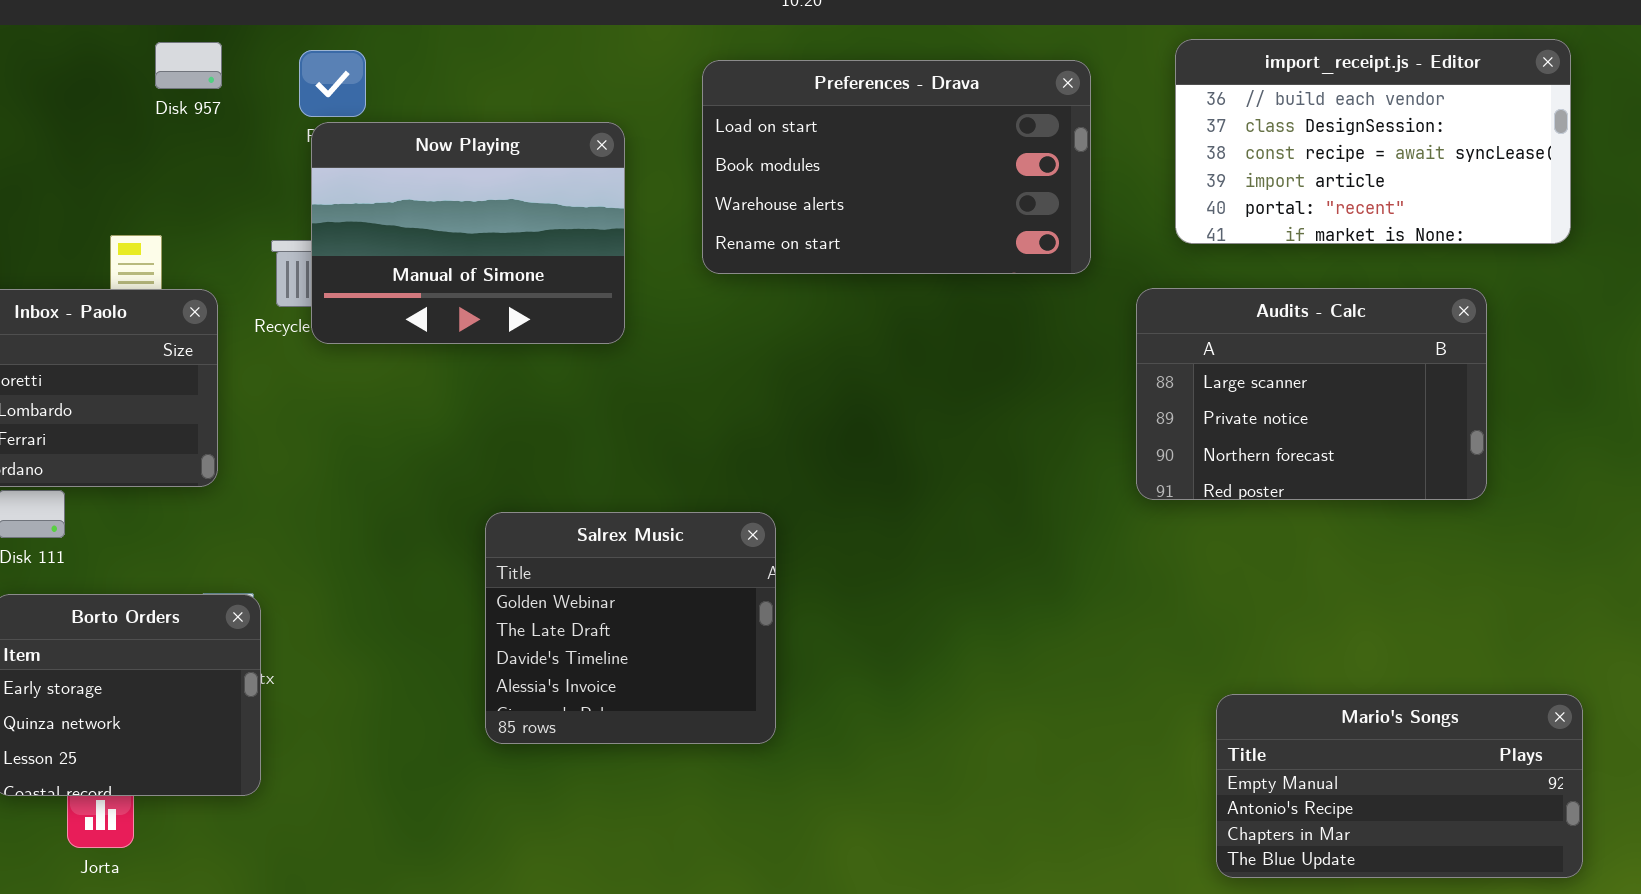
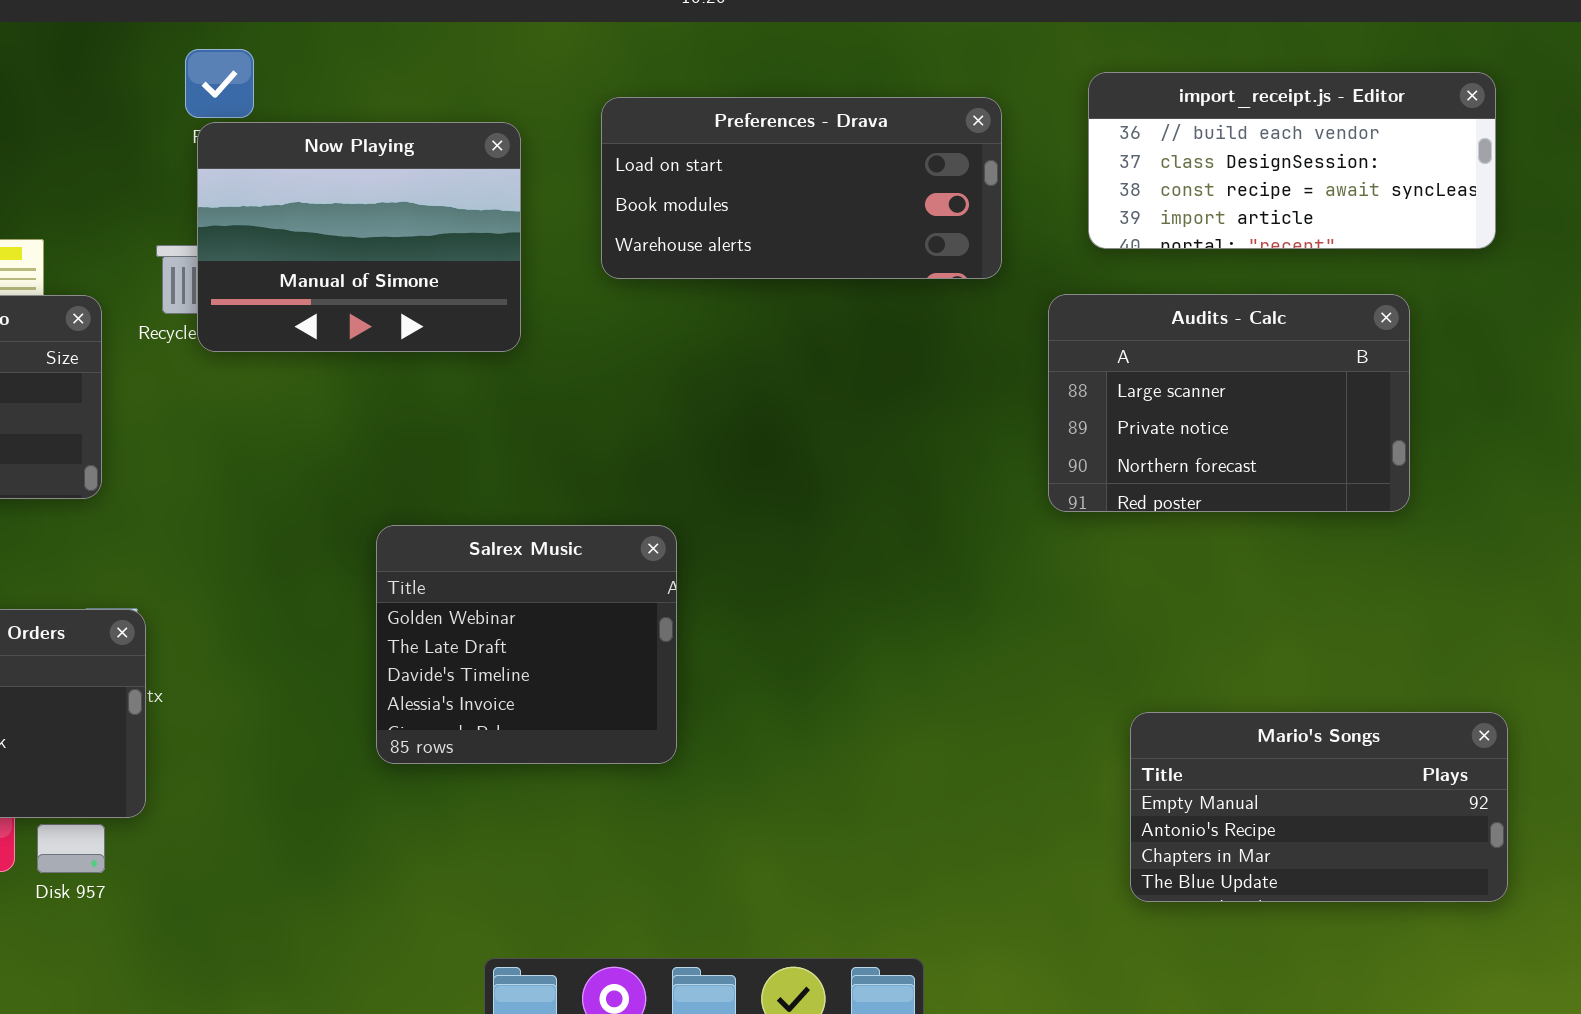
import_receipt.js - Editor: [1175,39,1571,244] -> [1088,72,1496,249], resized
Disk 957: [155,42,222,89] -> [37,824,105,873], moved
Preferences - Drava: [702,60,1091,274] -> [601,97,1002,279], resized

